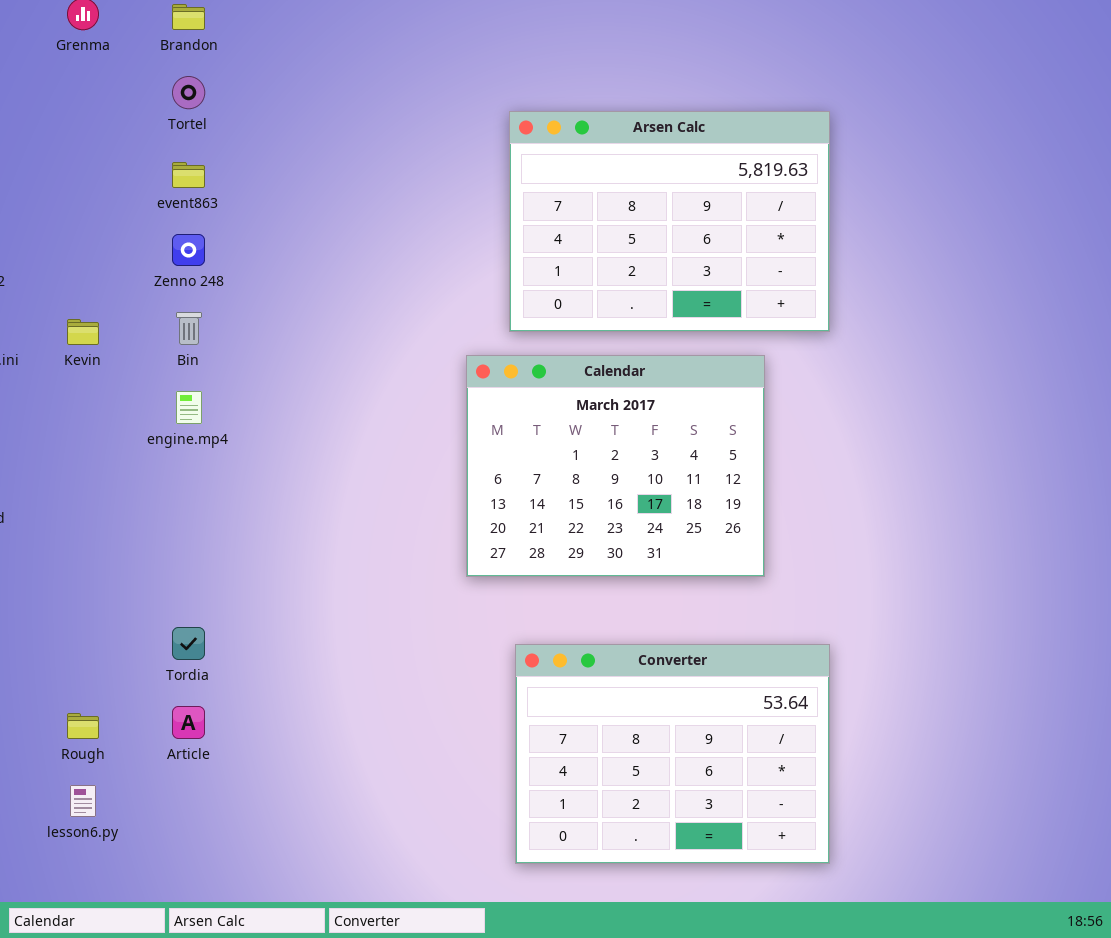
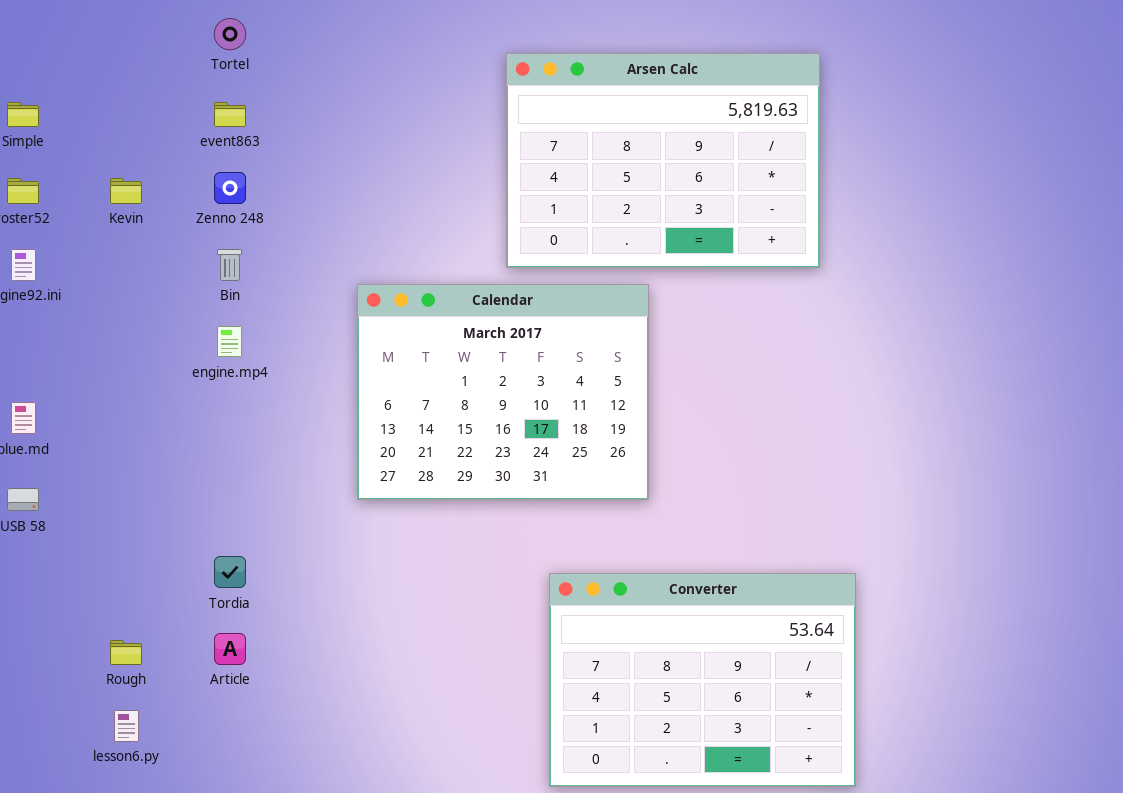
Arsen Calc: [509,111,830,332] -> [506,53,820,268], moved
Kevin: [67,319,99,345] -> [110,178,142,204], moved
Calendar: [466,355,765,577] -> [357,284,649,500], moved

